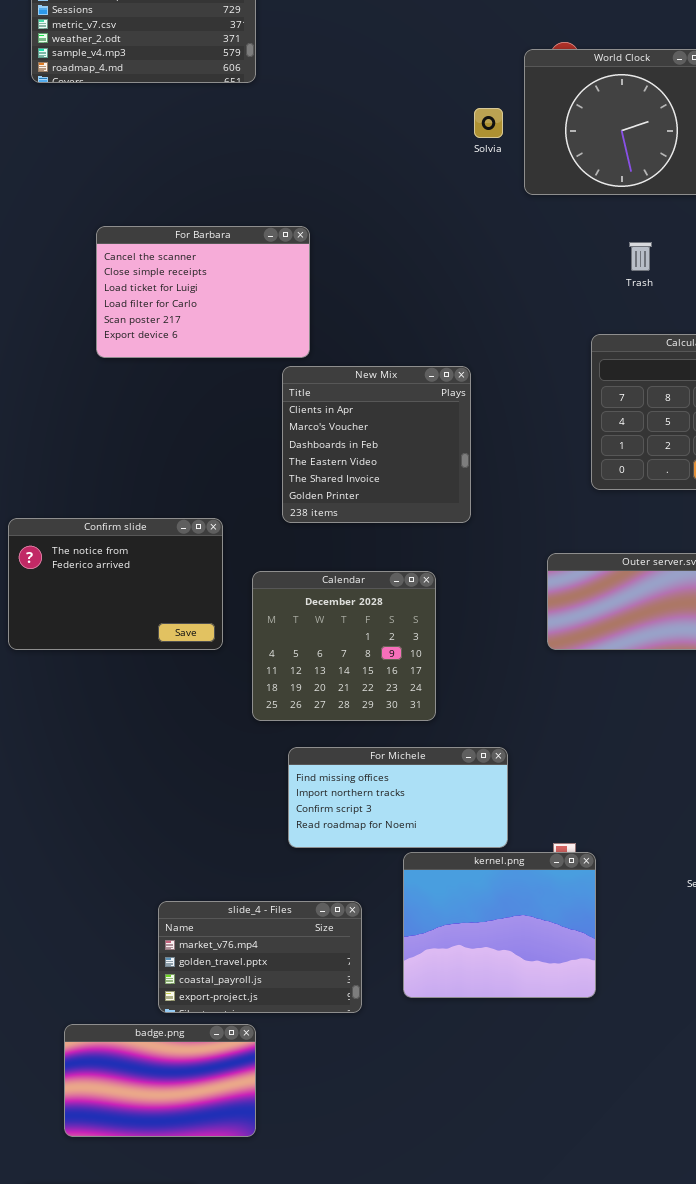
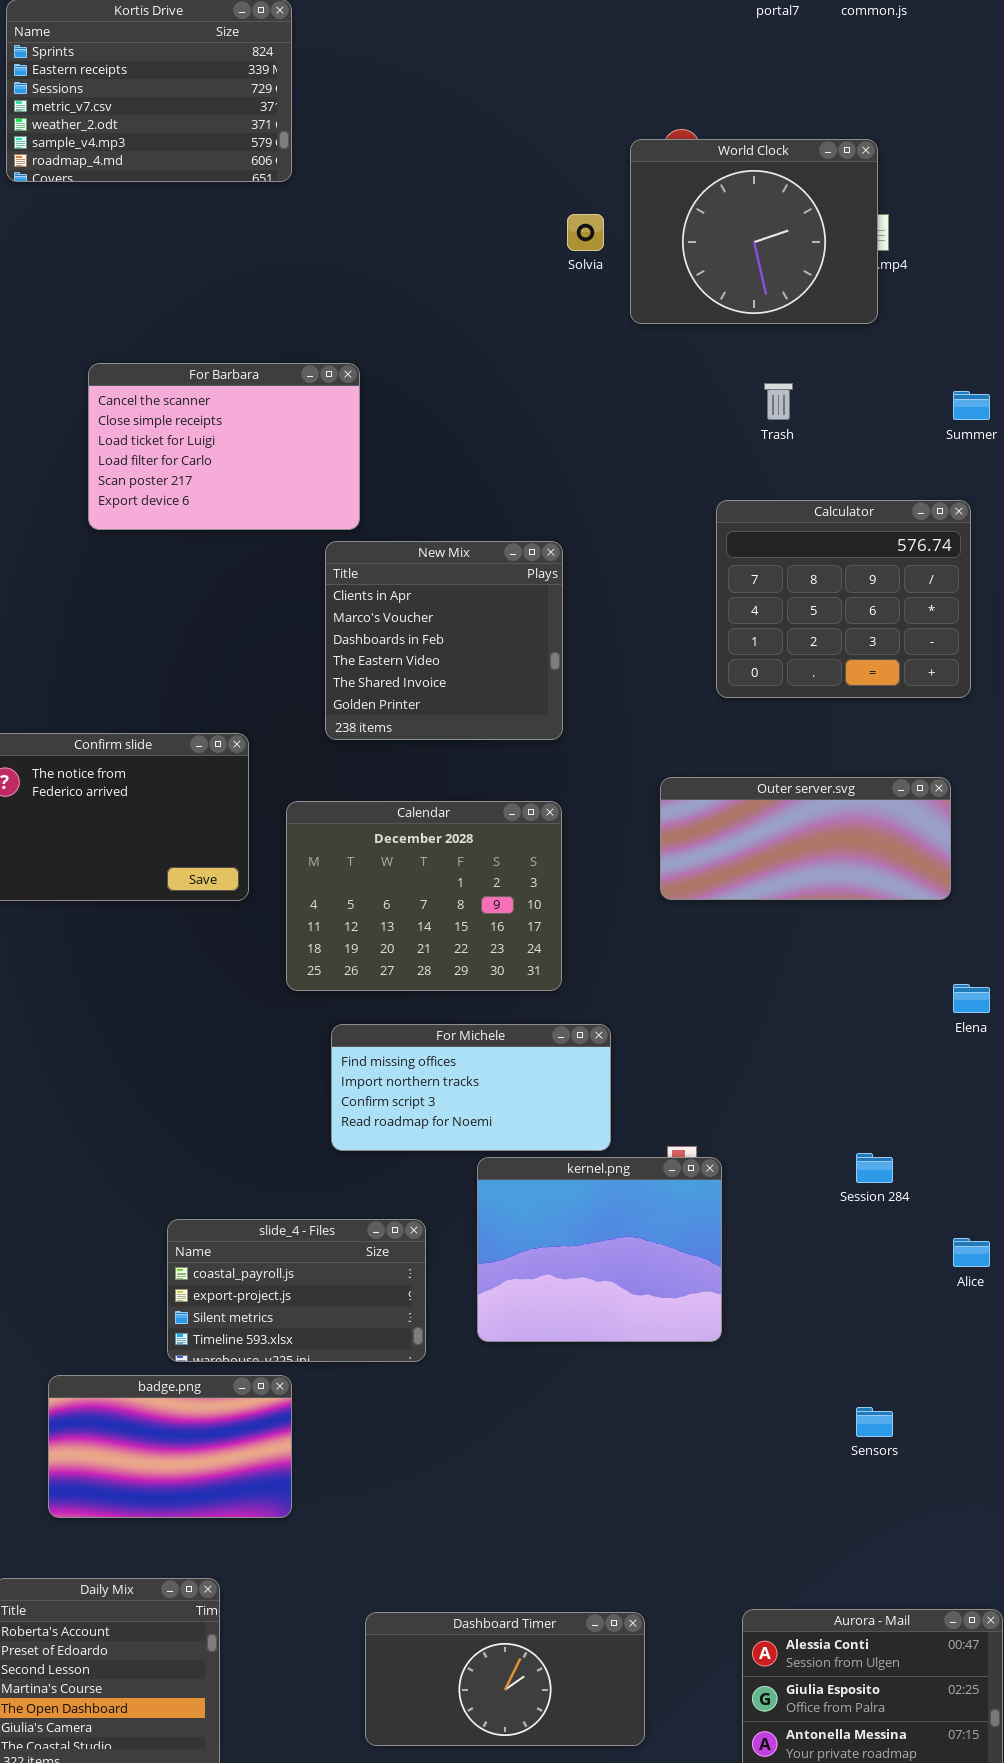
Calendar: [252,571,436,721] -> [286,801,562,991], resized
slide_4 - Files: [158,901,362,1013] -> [167,1219,426,1362], scrolled down 2 rows

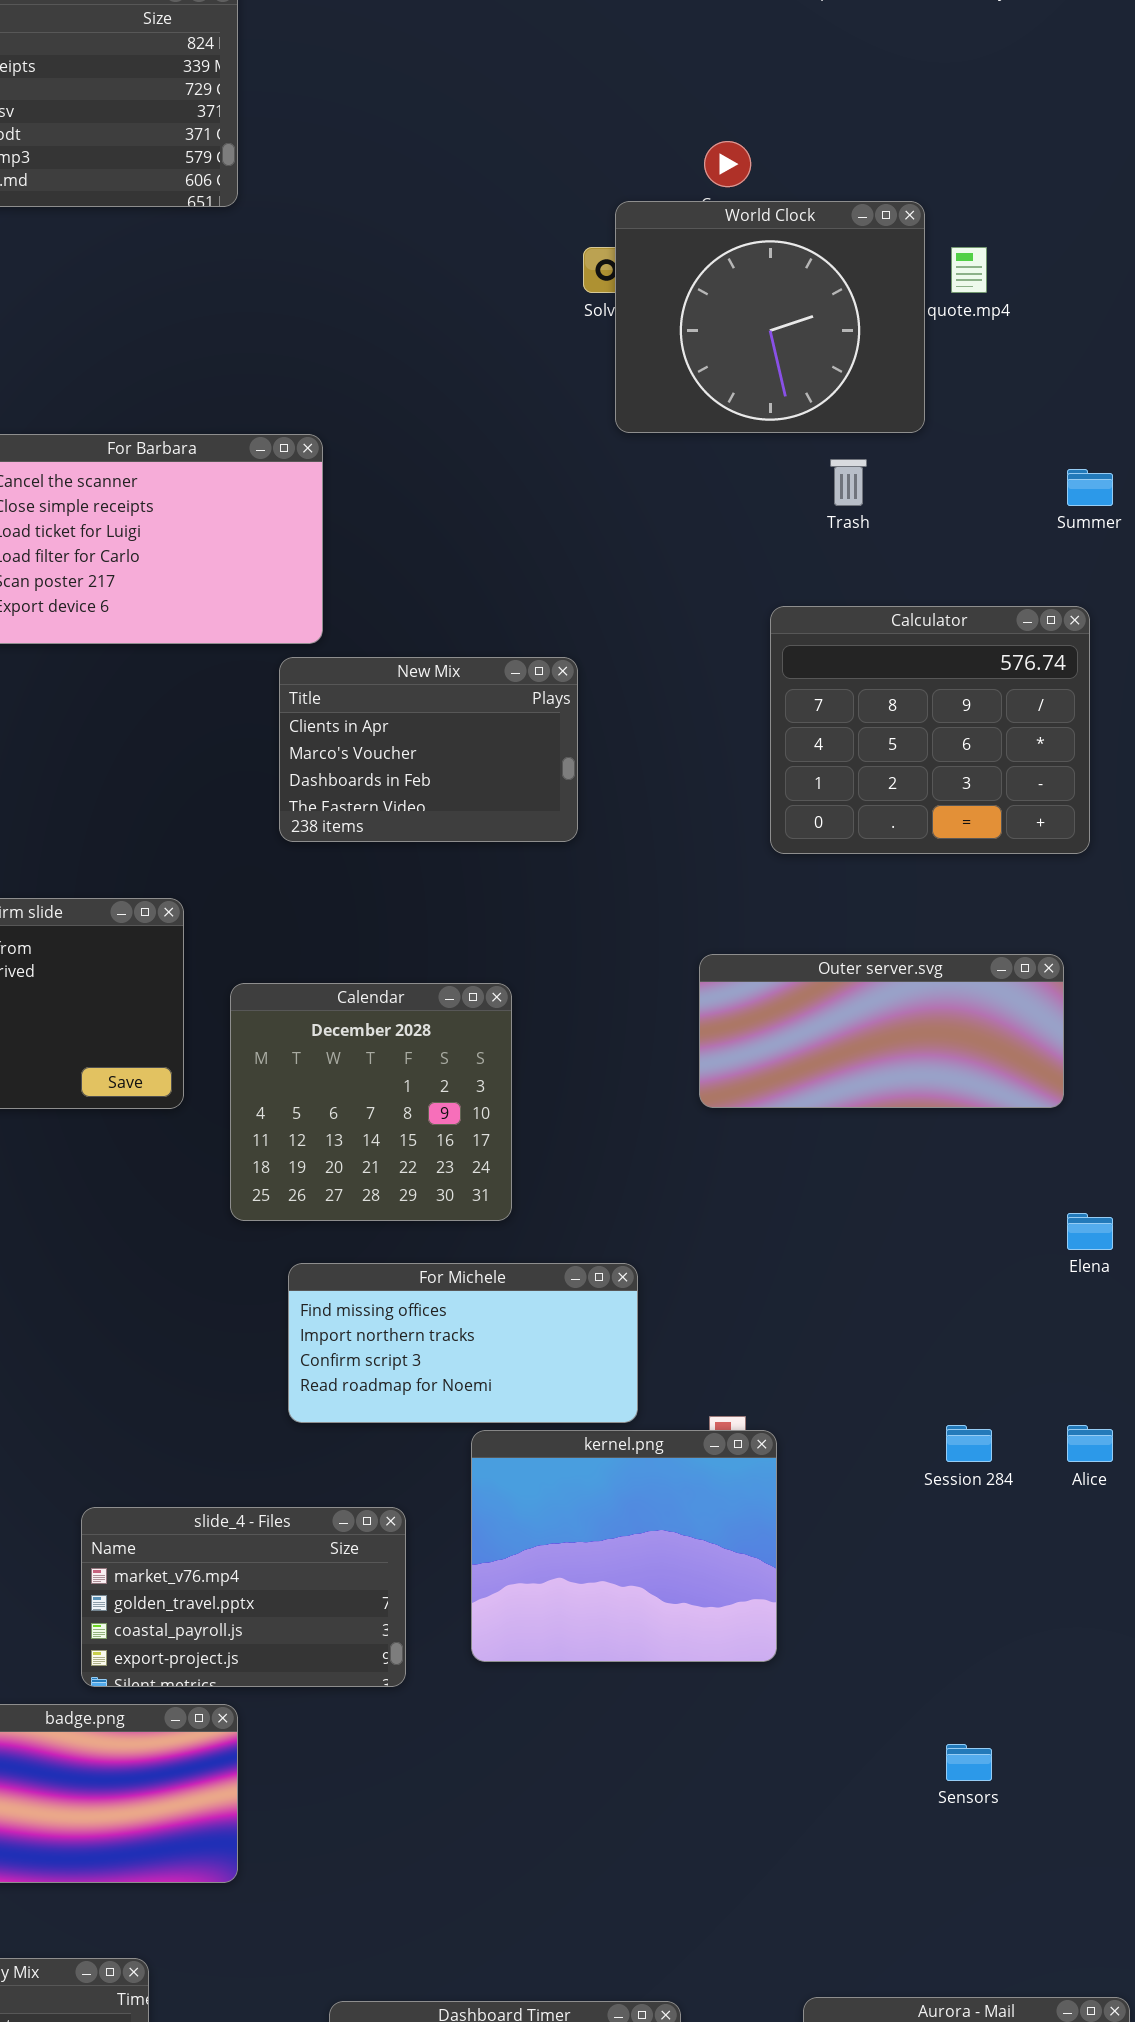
World Clock: [630,139,878,324] -> [615,201,925,433], moved
New Mix: [325,541,563,740] -> [279,657,578,842], resized
Calendar: [286,801,562,991] -> [230,983,512,1221], resized
slide_4 - Files: [167,1219,426,1362] -> [81,1507,406,1687], scrolled up 2 rows
Alice: [953,1238,990,1267] -> [1067,1425,1113,1462], moved

